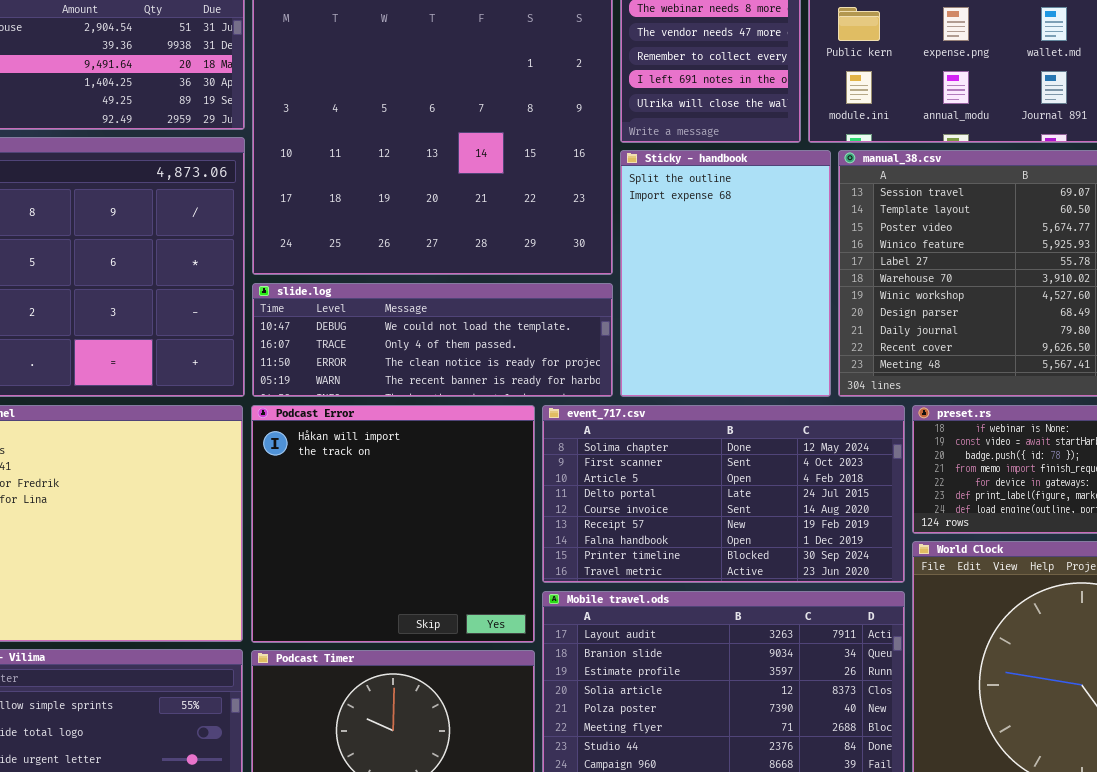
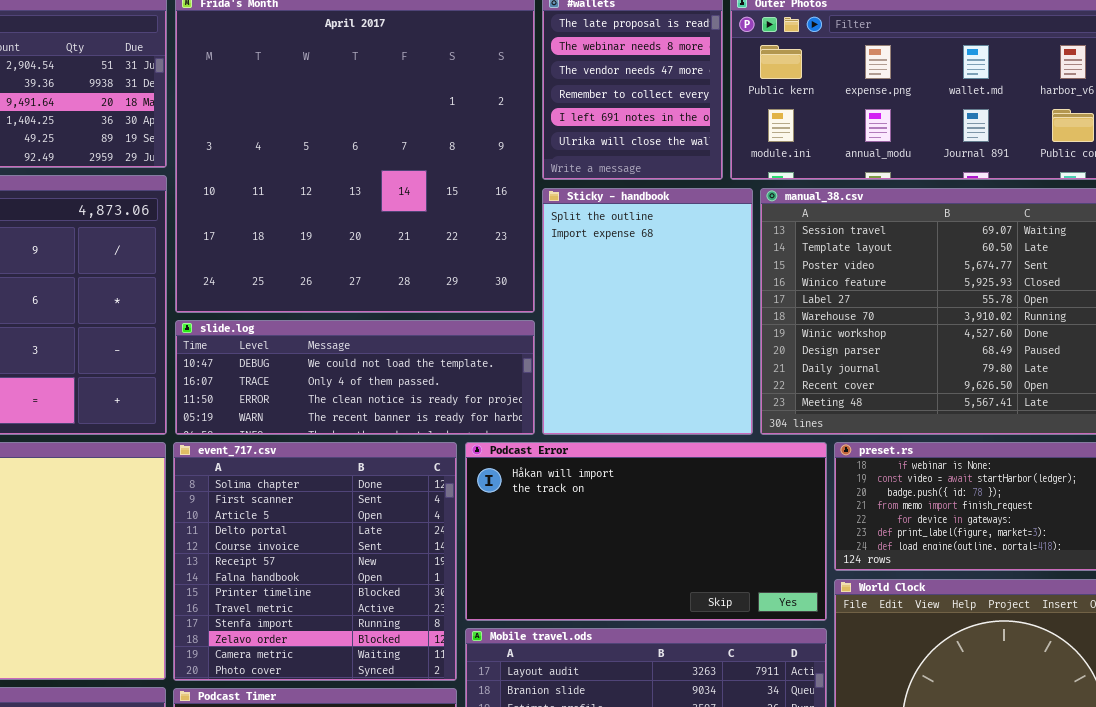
Podcast Error: [251,405,535,643] -> [465,442,827,621], moved, resized
event_717.csv: [542,405,905,583] -> [173,442,457,681], moved, resized

